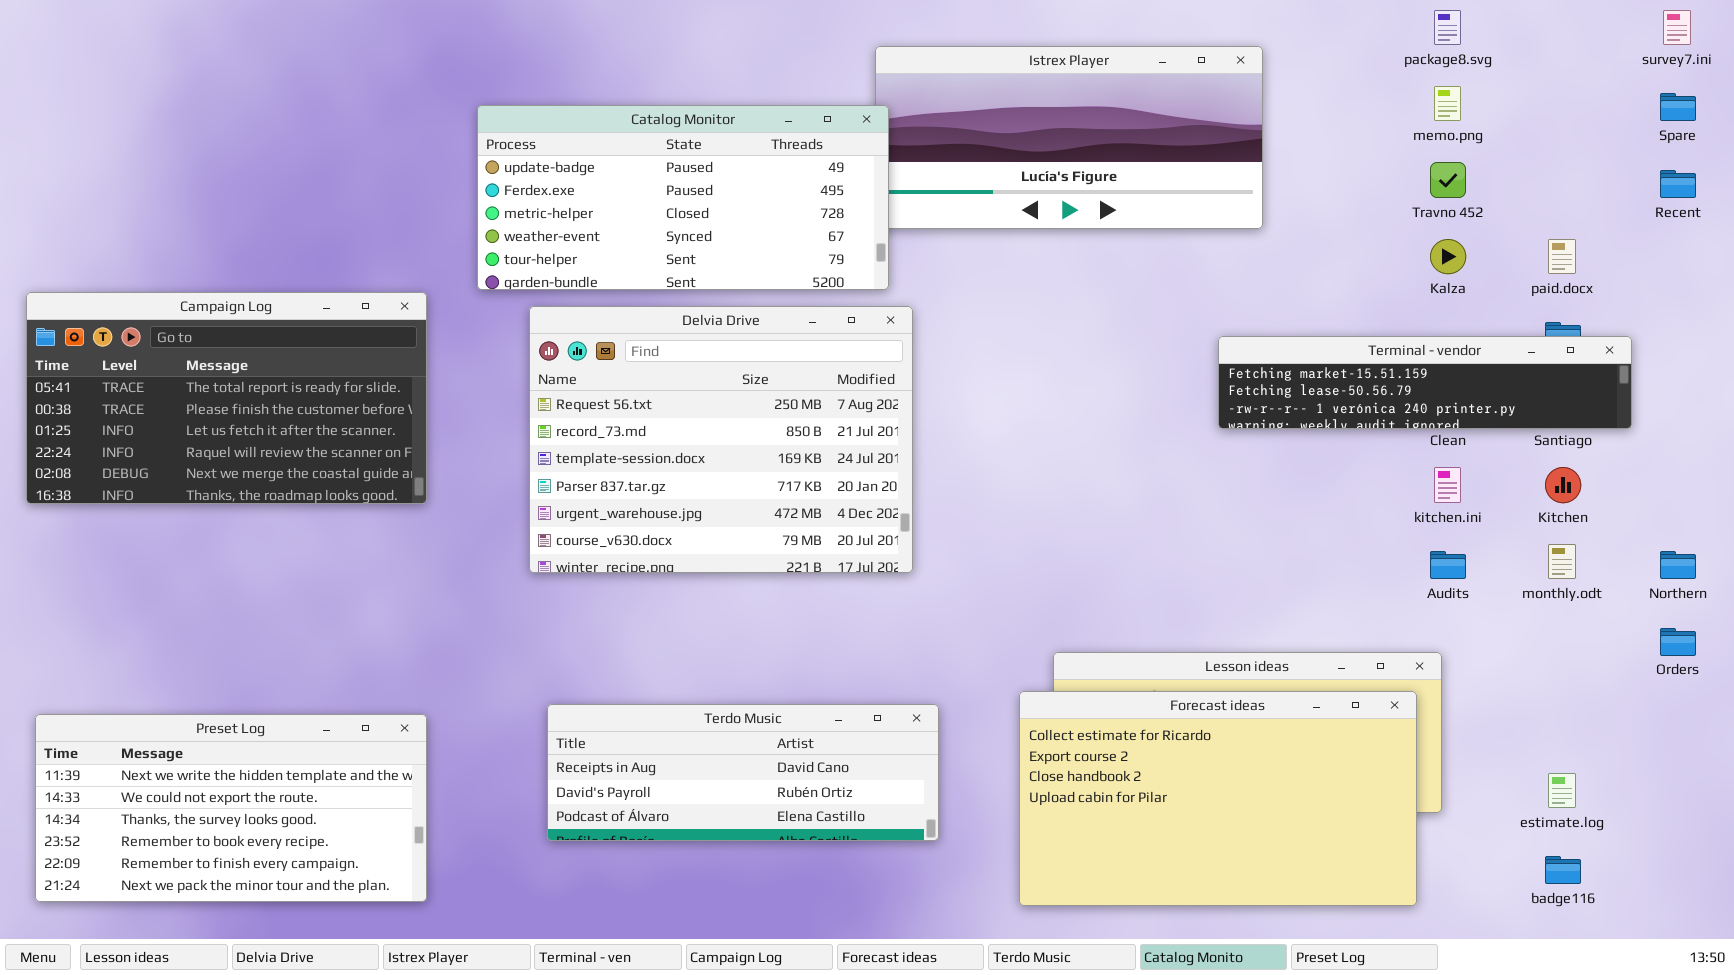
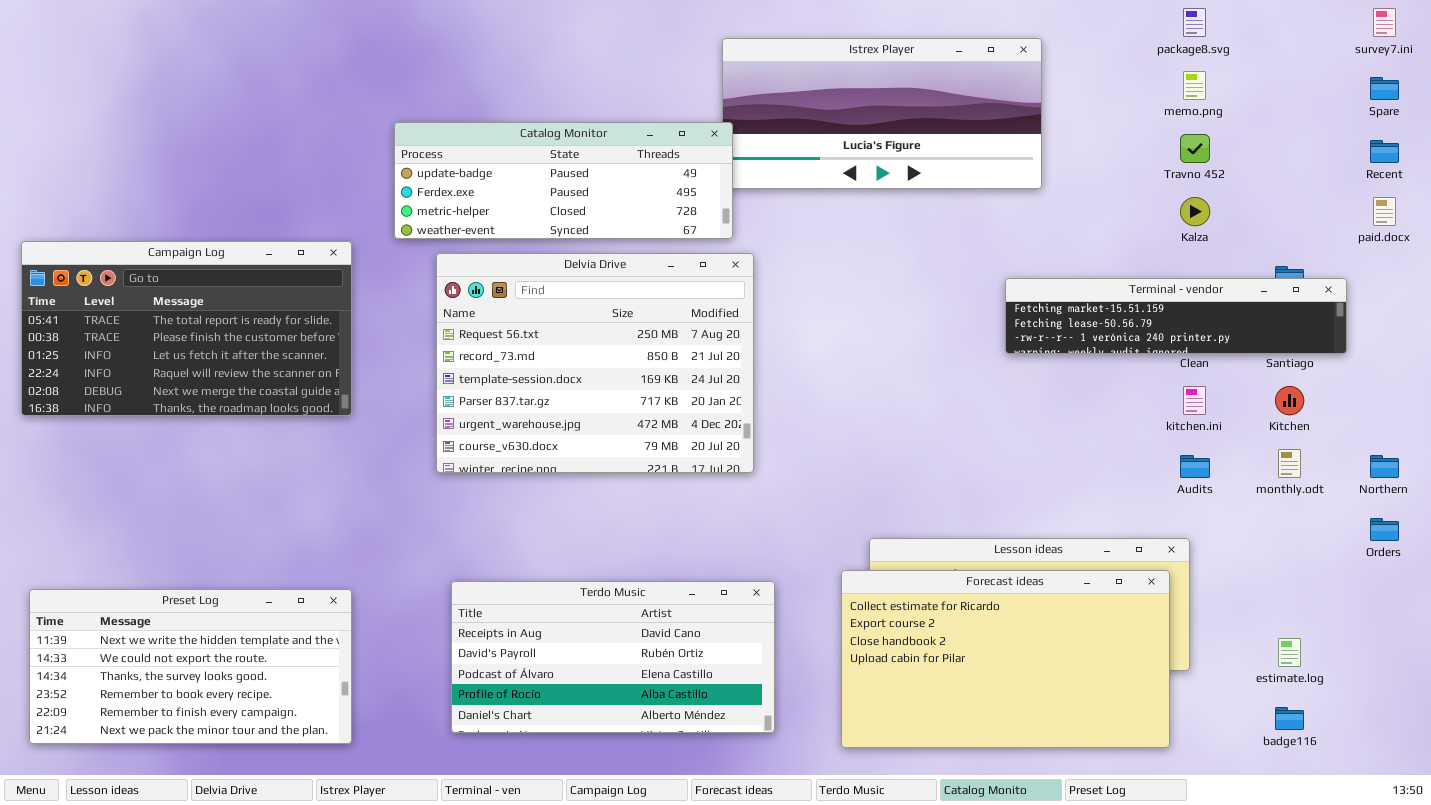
Catalog Monitor: [477,105,889,290] -> [394,122,733,239], resized
paid.docx: [1548,239,1576,274] -> [1373,197,1396,226], moved
Terdo Music: [547,704,939,841] -> [451,581,775,733], resized

